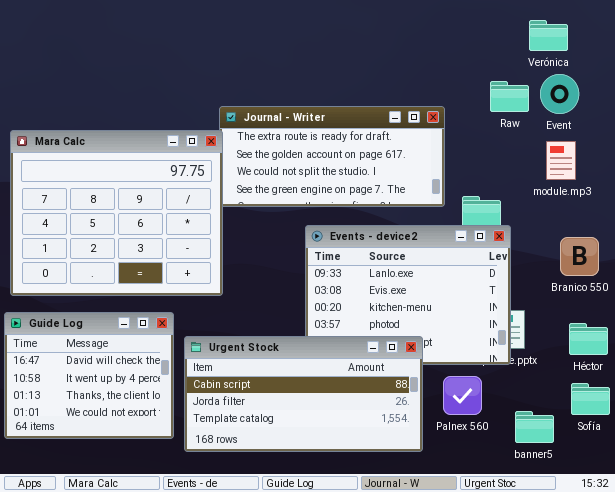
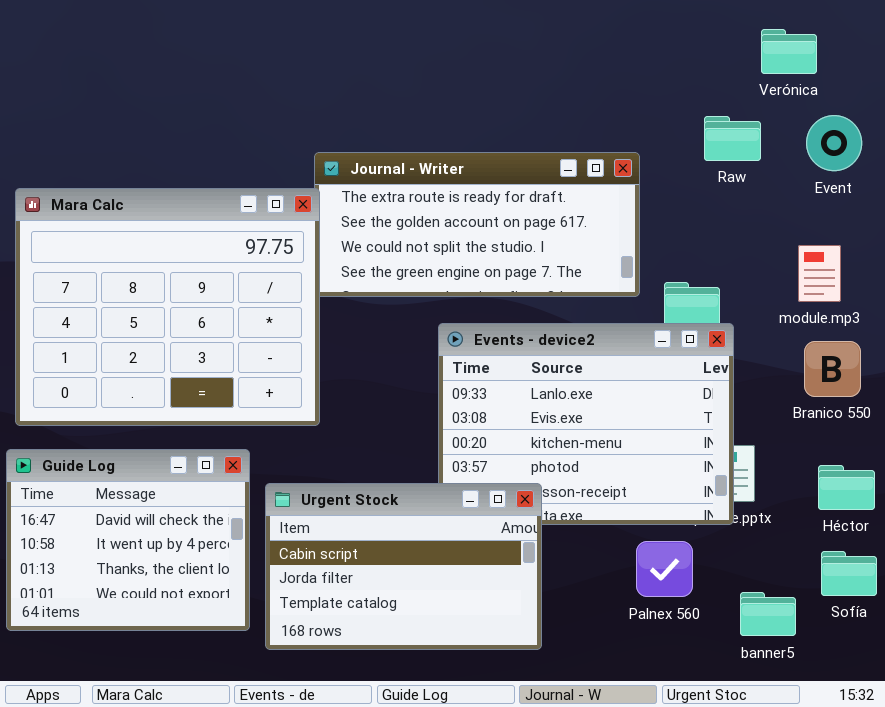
Event: [540,74,579,114] -> [806,115,862,171], moved
module.mp3: [546,141,576,180] -> [798,245,841,302], moved
Urgent Stock: [184,336,423,452] -> [265,483,542,650], resized

